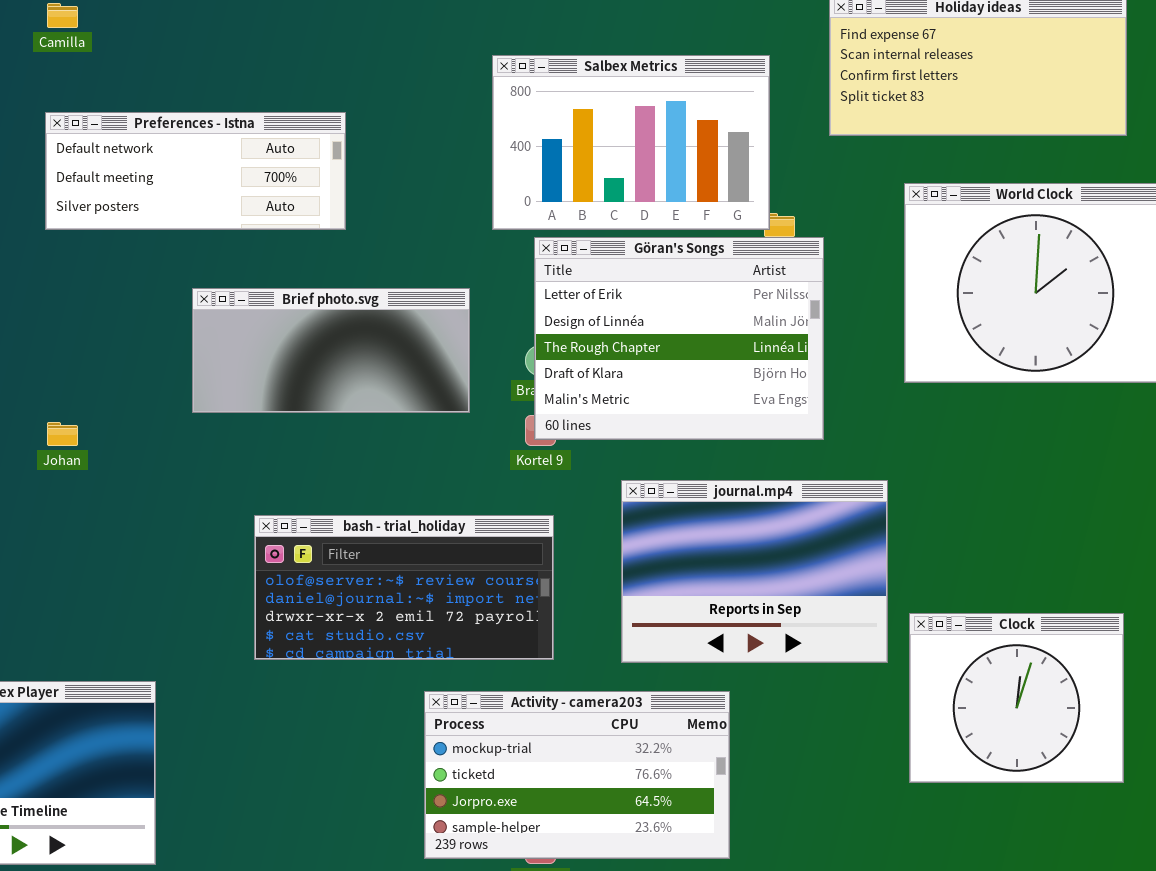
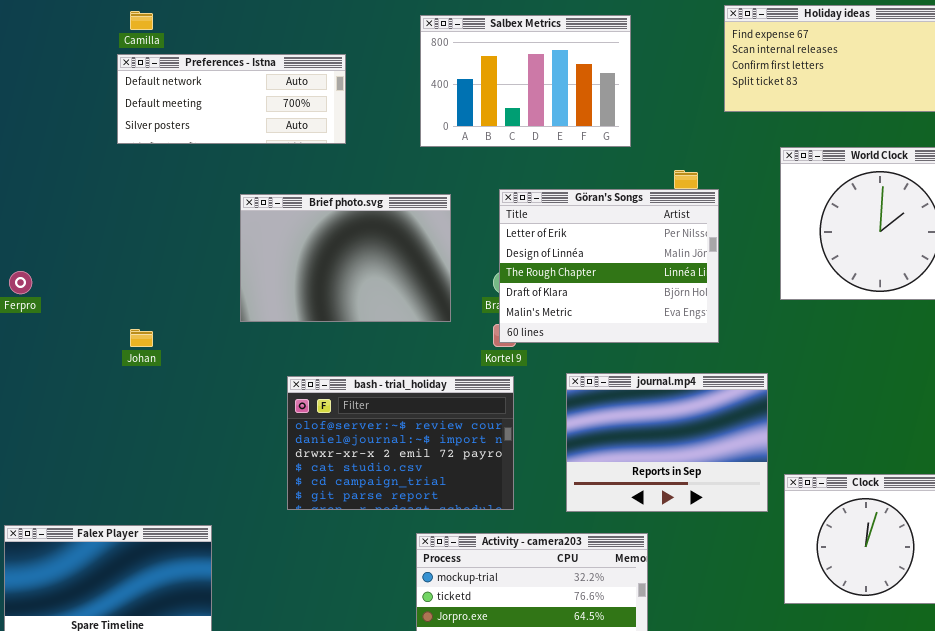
Salbex Metrics: [492,55,770,230] -> [420,15,631,147], moved
Preferences - Istna: [45,112,346,230] -> [117,54,346,144], moved
Brief photo.svg: [192,288,470,413] -> [240,194,451,322], resized
bash - trial_holiday: [254,515,554,660] -> [287,376,514,510], resized

